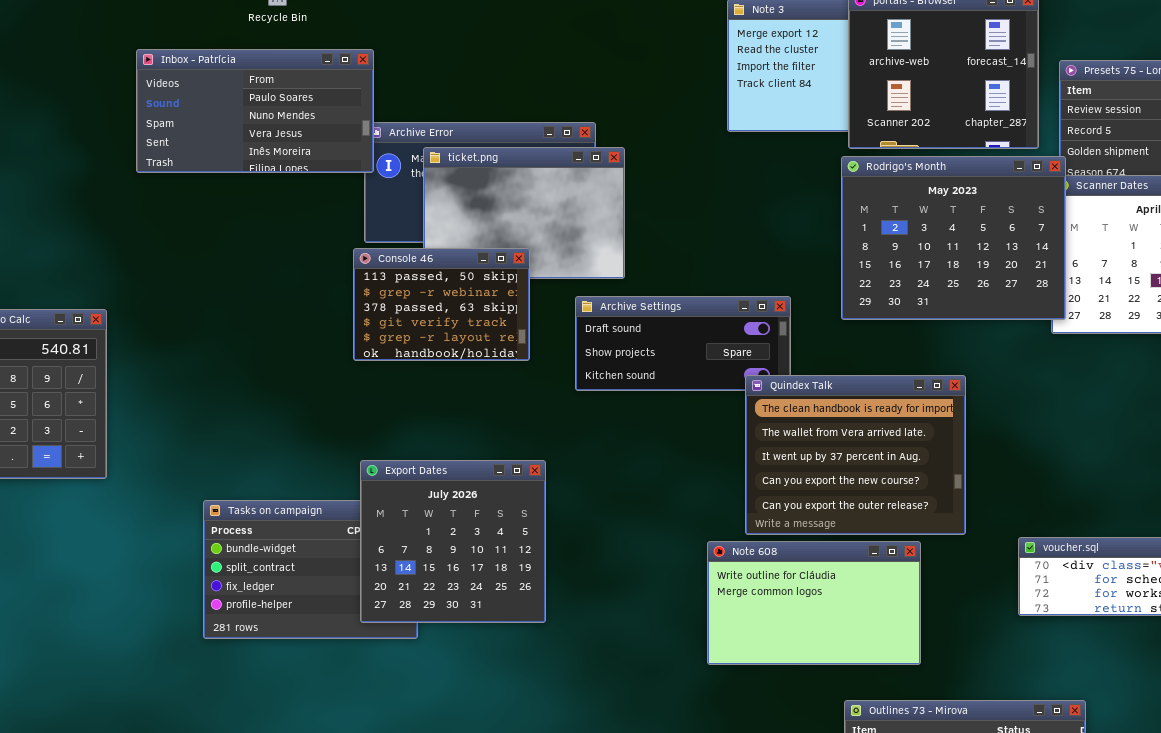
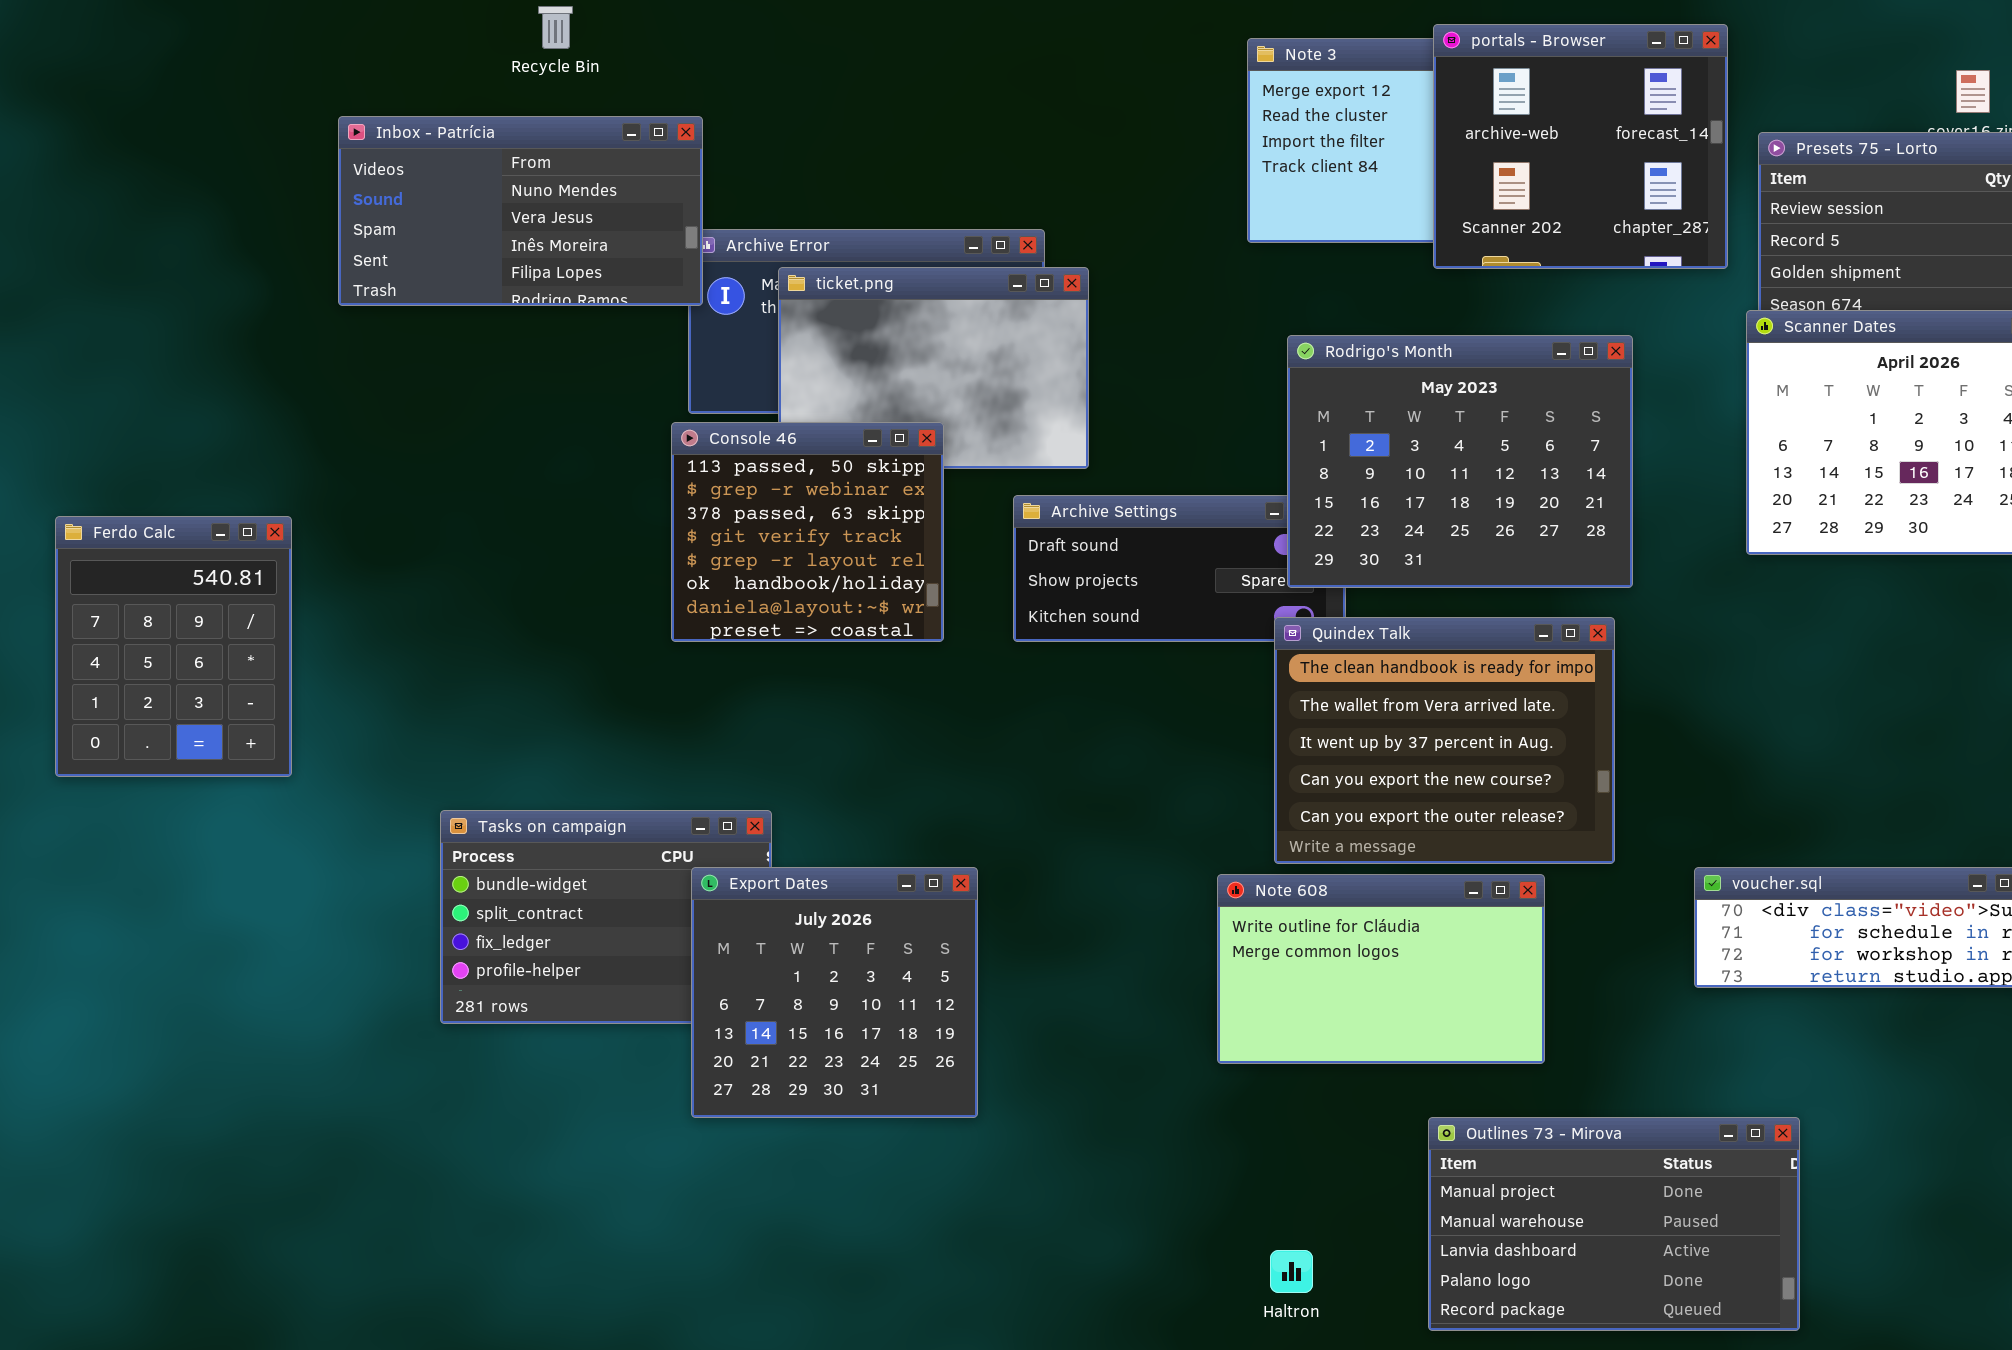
Inbox - Patrícia: [136,49,374,173] -> [338,116,703,306], scrolled down 1 row
Rodrigo's Month: [841,156,1066,320] -> [1287,335,1633,588], moved
Console 46: [353,248,530,361] -> [671,422,944,642], resized
Export Dates: [360,460,546,623] -> [691,867,978,1118], moved

